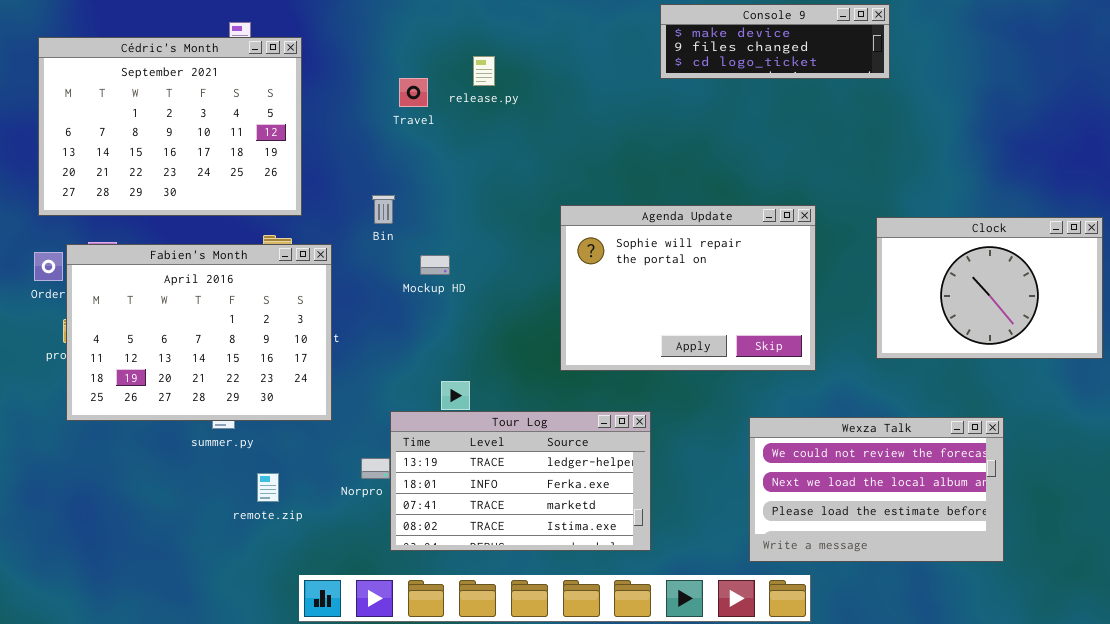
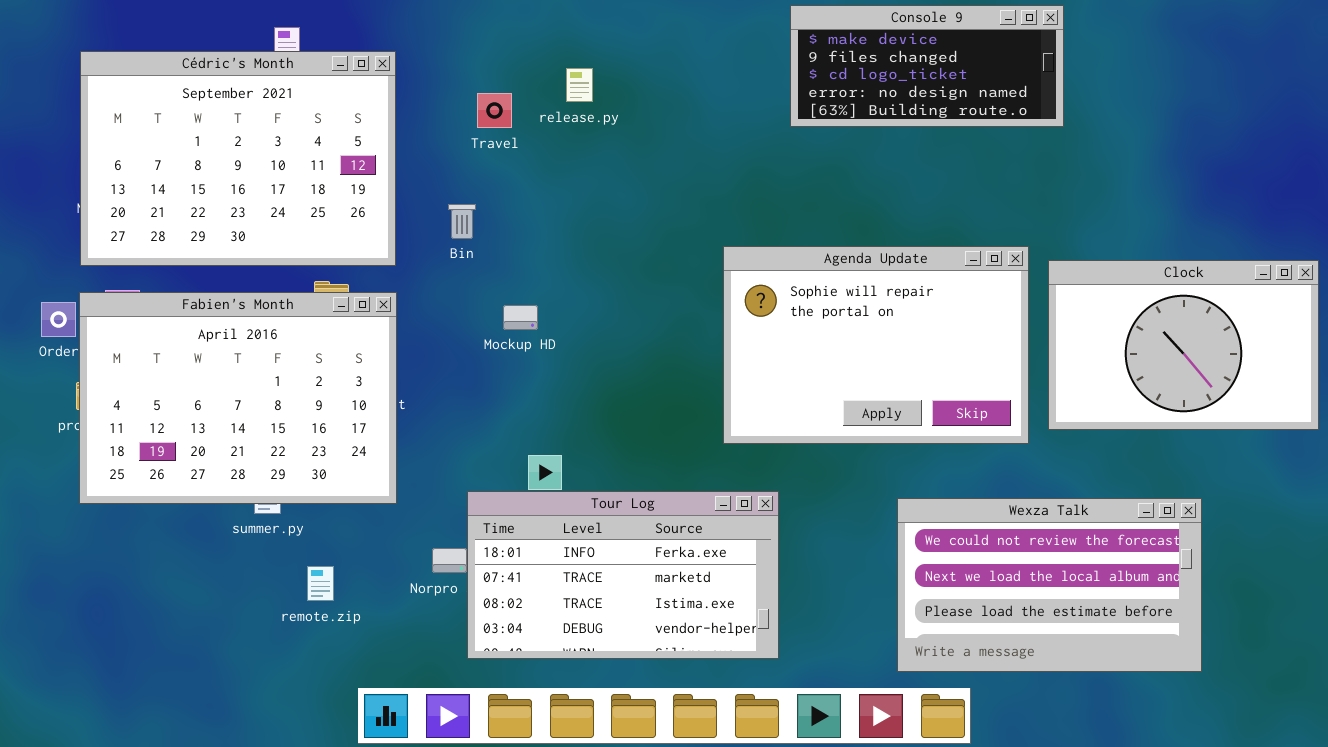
Console 9: [660,4,890,79] -> [790,5,1064,127], resized
Cédric's Month: [38,37,302,216] -> [80,51,396,266], moved
Bin: [372,195,395,224] -> [448,204,476,239], moved
Agenda Update: [560,205,816,371] -> [723,246,1029,444], moved
Tour Log: [390,411,651,551] -> [467,491,779,659], scrolled down 1 row

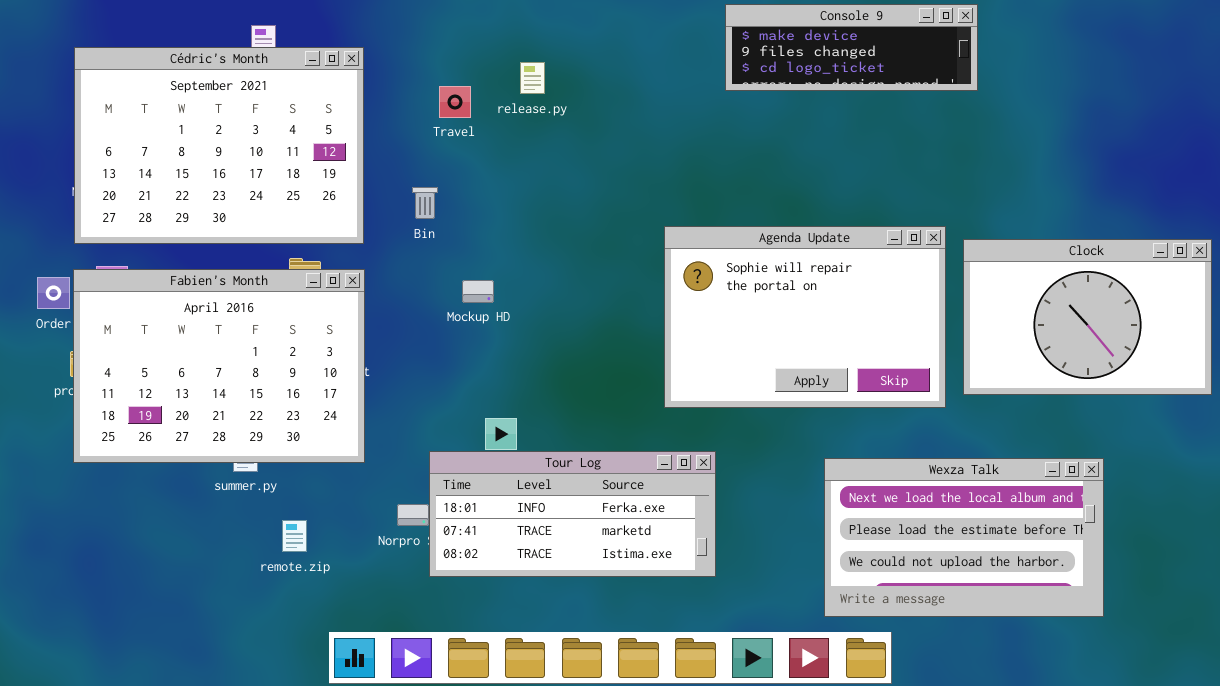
Console 9: [790,5,1064,127] -> [725,4,978,91], resized
Tour Log: [467,491,779,659] -> [429,451,716,577], resized
Wexza Talk: [897,498,1202,672] -> [824,458,1104,617], scrolled down 1 row

